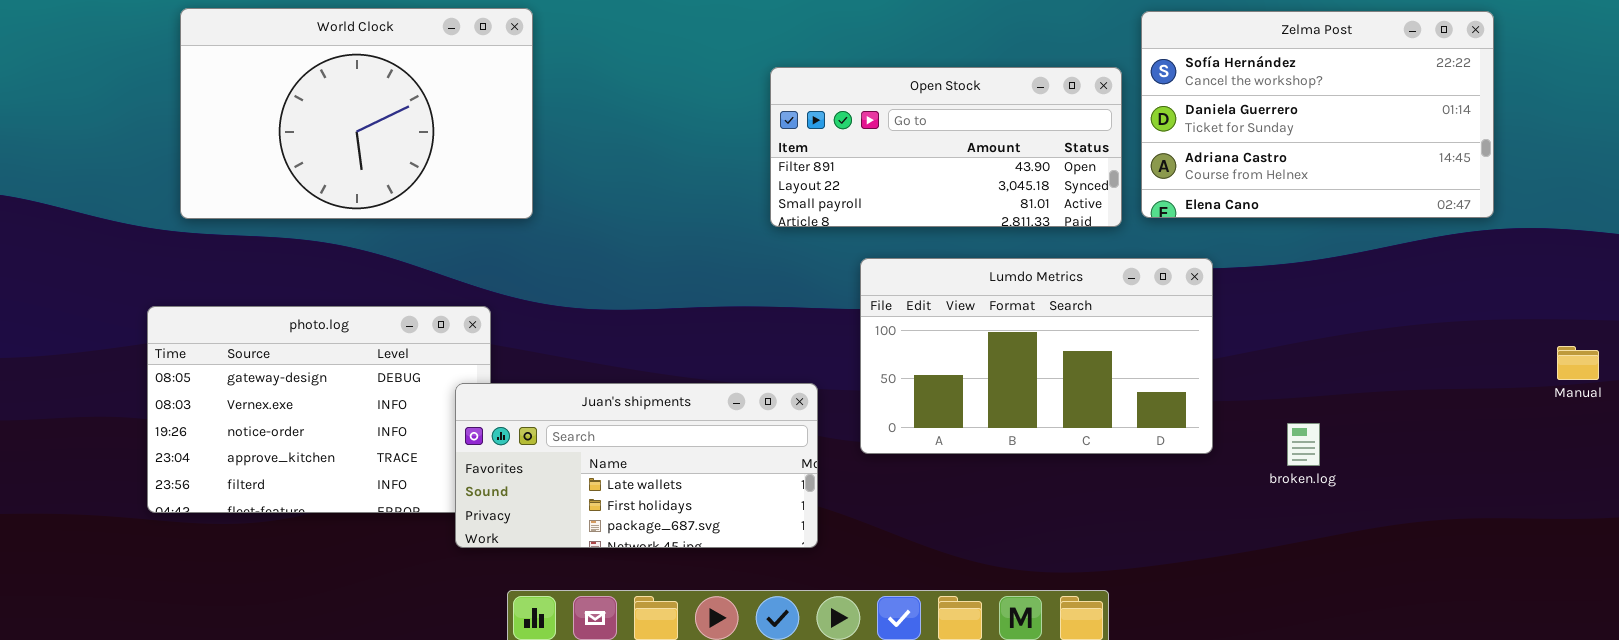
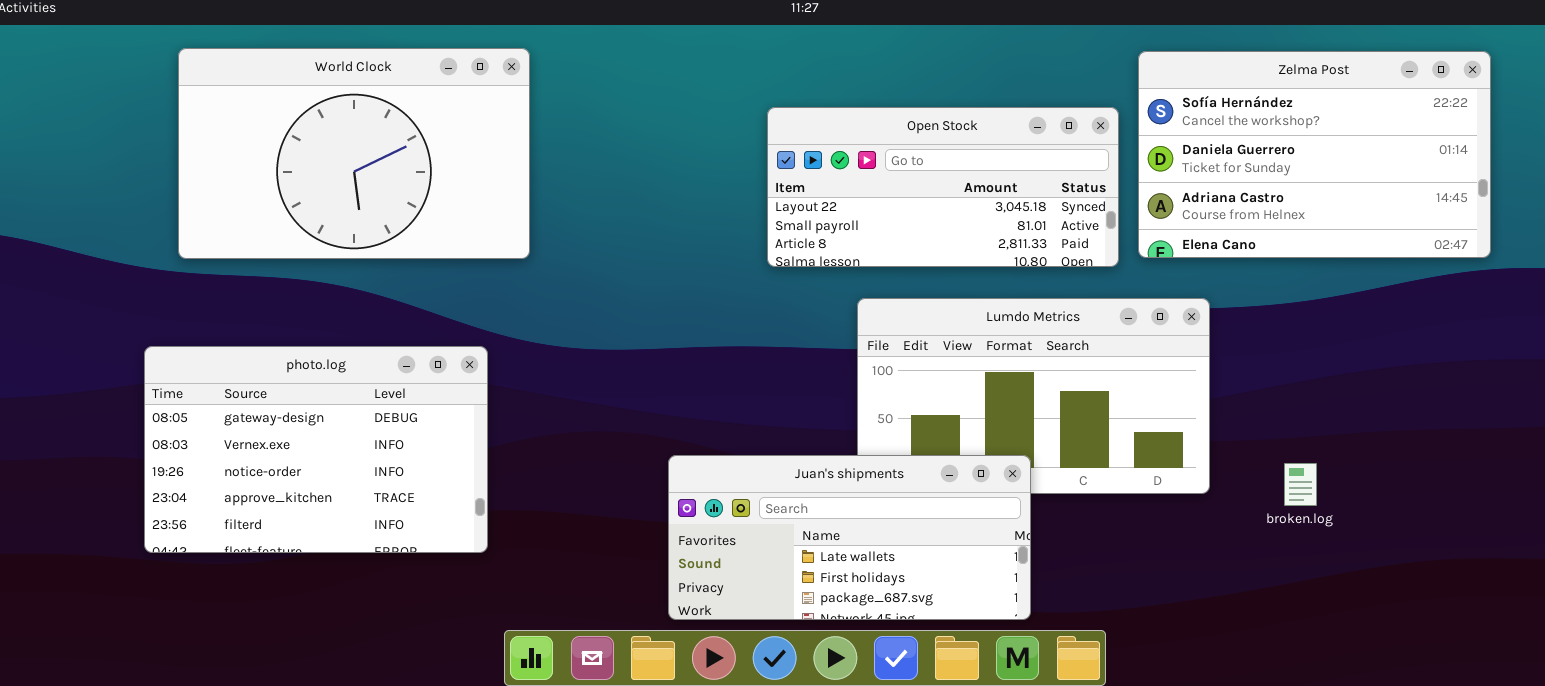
Open Stock: [770,67,1122,227] -> [767,107,1119,267], scrolled down 1 row
Juan's shipments: [455,383,818,548] -> [668,455,1031,620], moved

